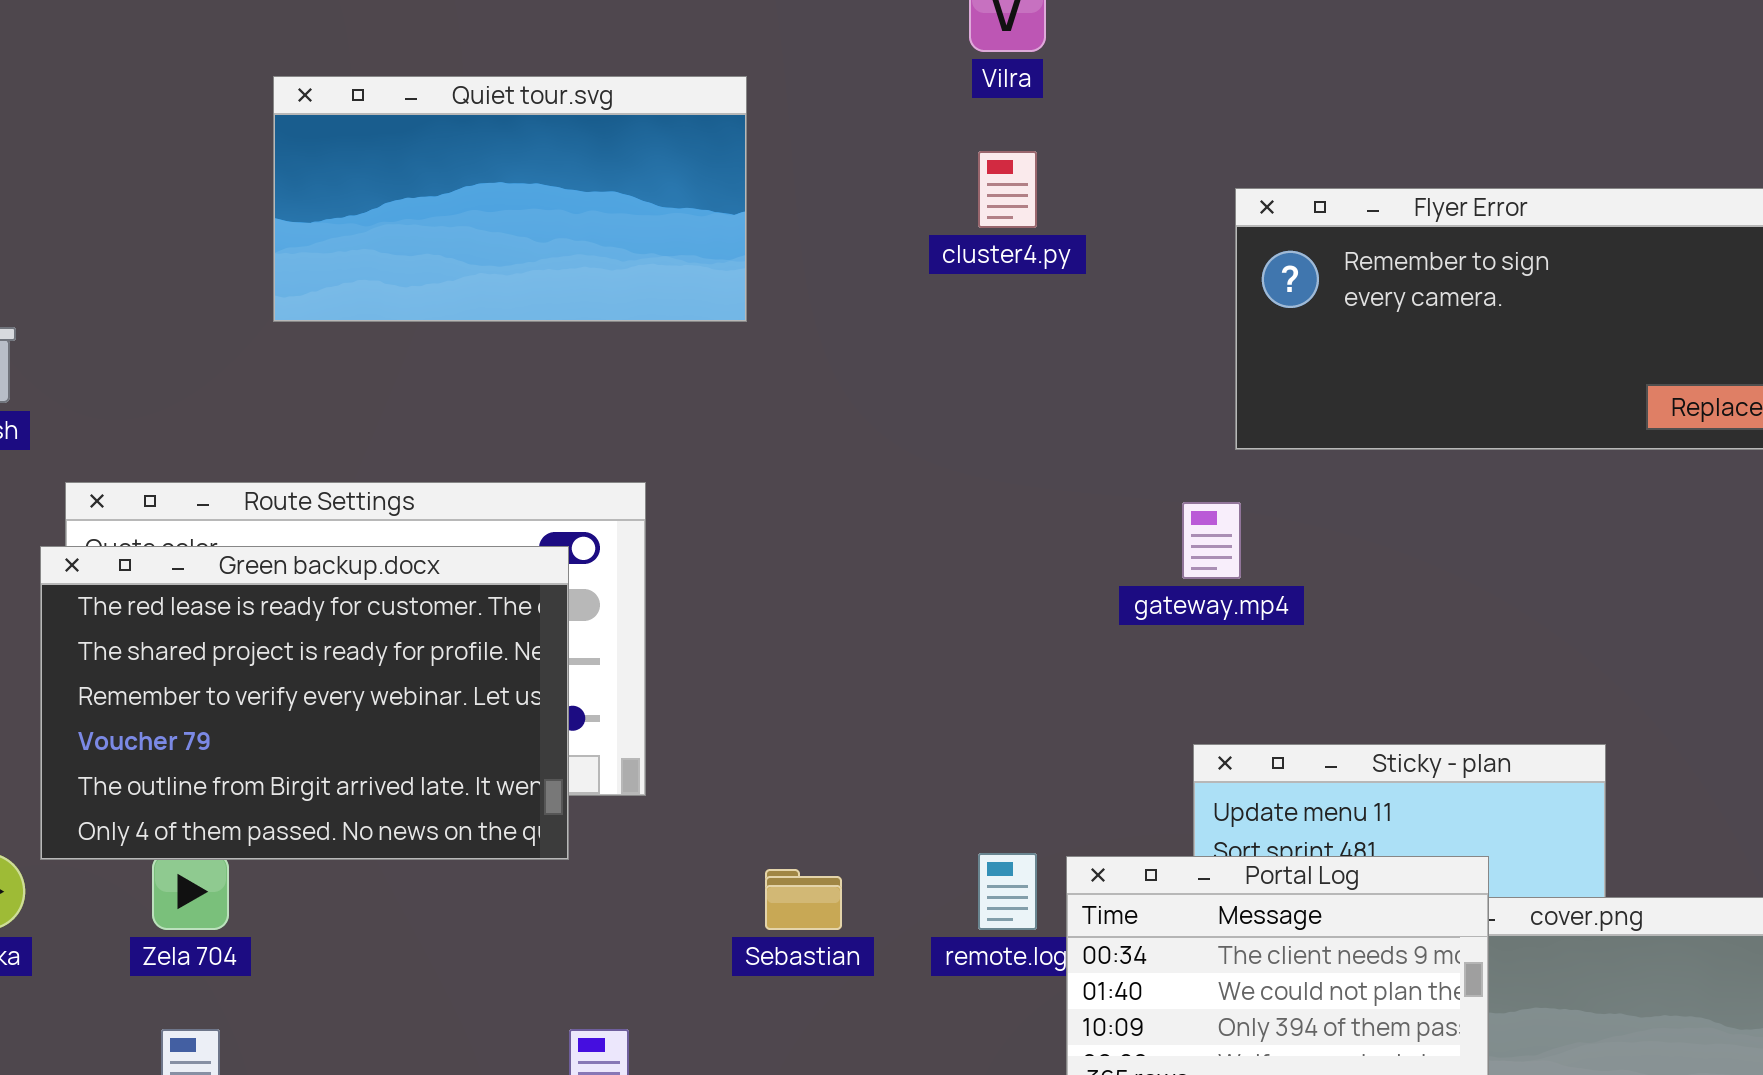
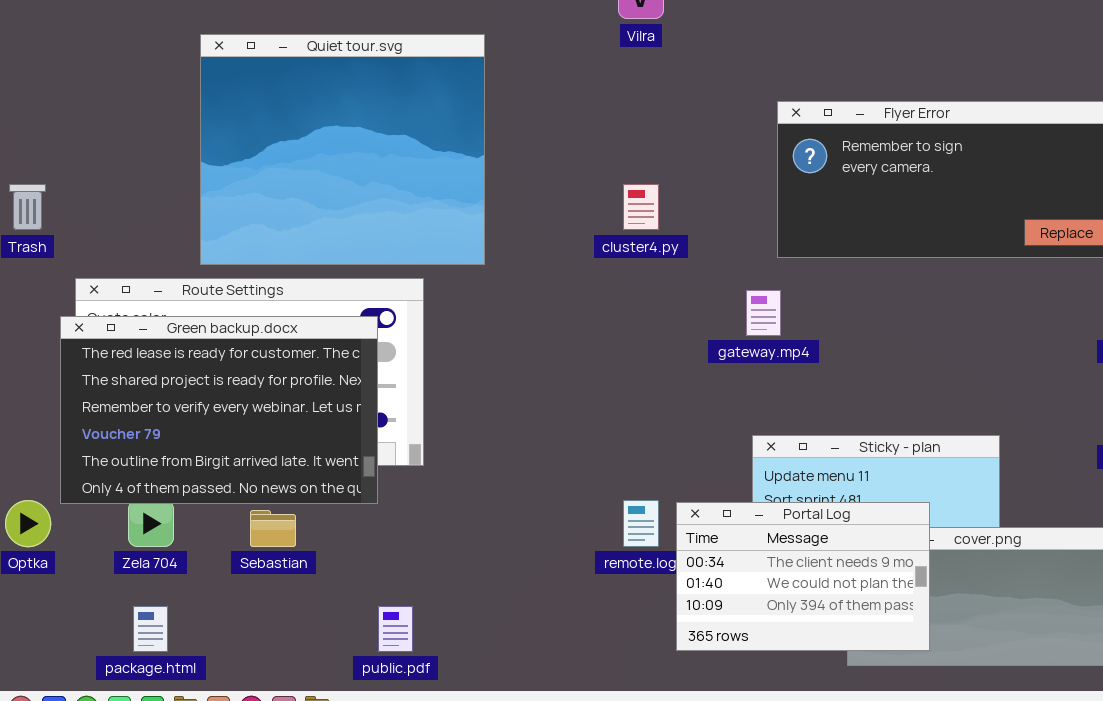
Quiet tour.svg: [273,76,747,322] -> [200,34,485,265], resized
cluster4.py: [978,151,1037,228] -> [623,184,659,230], moved
Sebastian: [765,869,842,930] -> [250,510,296,547], moved

